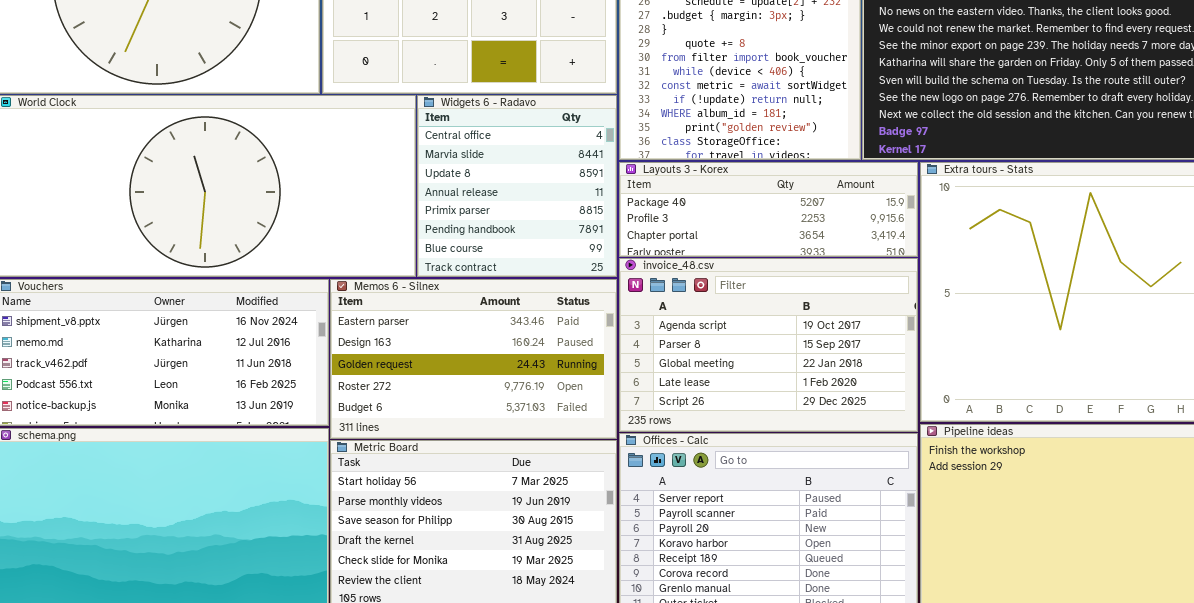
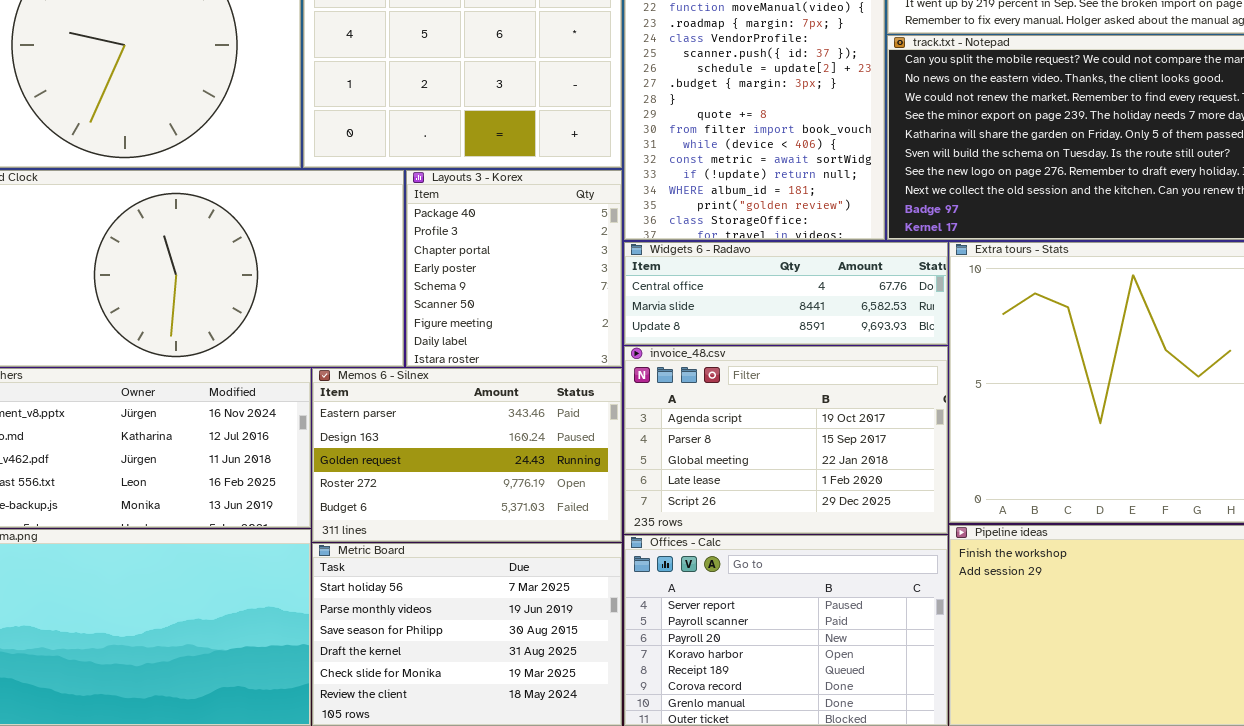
Widgets 6 - Radavo: [417,95,617,277] -> [624,242,948,345], moved, resized
Layouts 3 - Korex: [619,162,918,257] -> [406,170,622,367], moved, resized

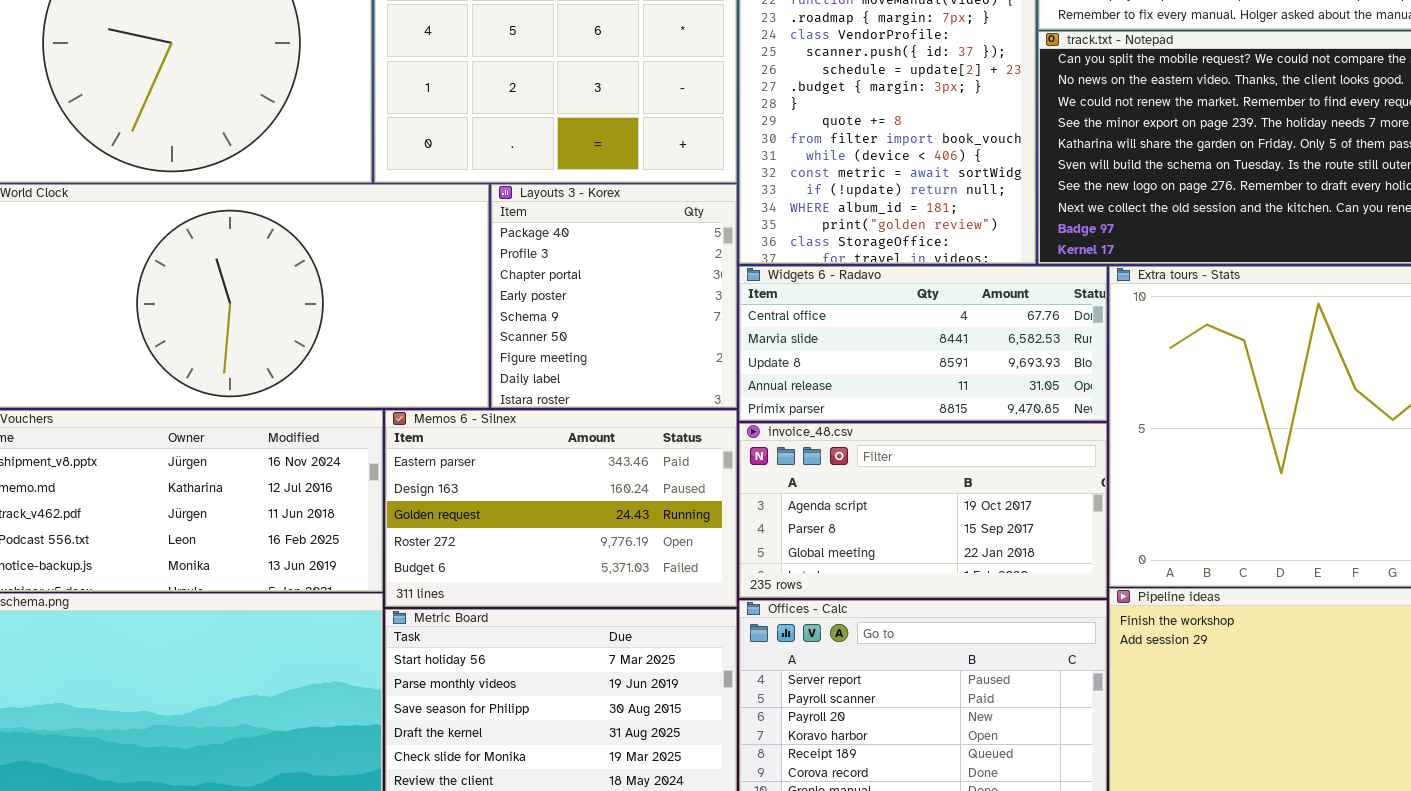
Widgets 6 - Radavo: [624,242,948,345] -> [739,266,1107,421], resized
invoice_48.csv: [624,346,948,534] -> [739,423,1107,598], resized

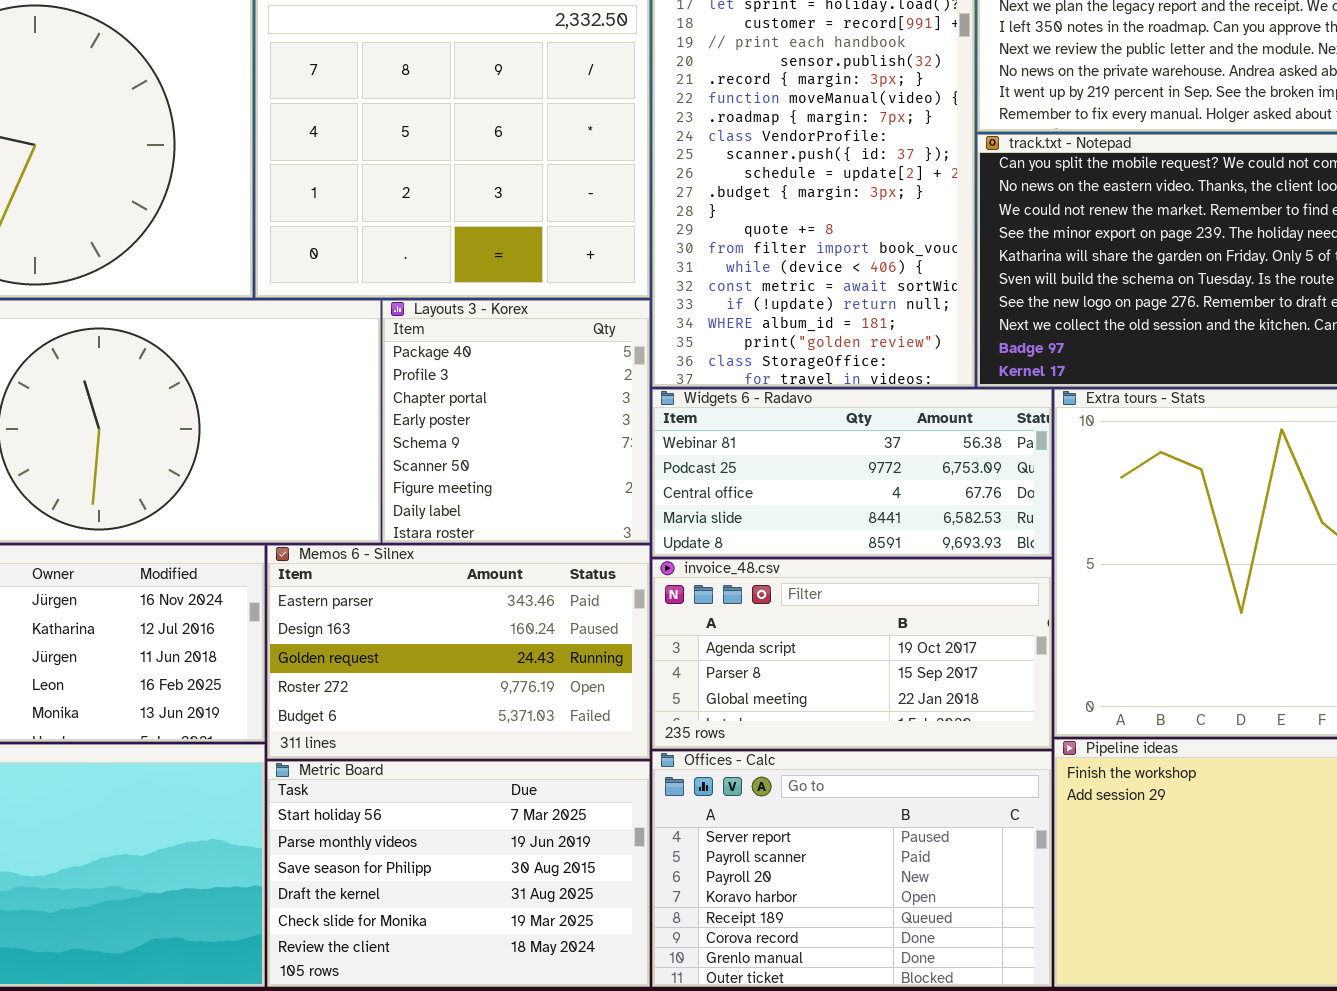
Widgets 6 - Radavo: [739,266,1107,421] -> [652,389,1052,557], scrolled up 2 rows

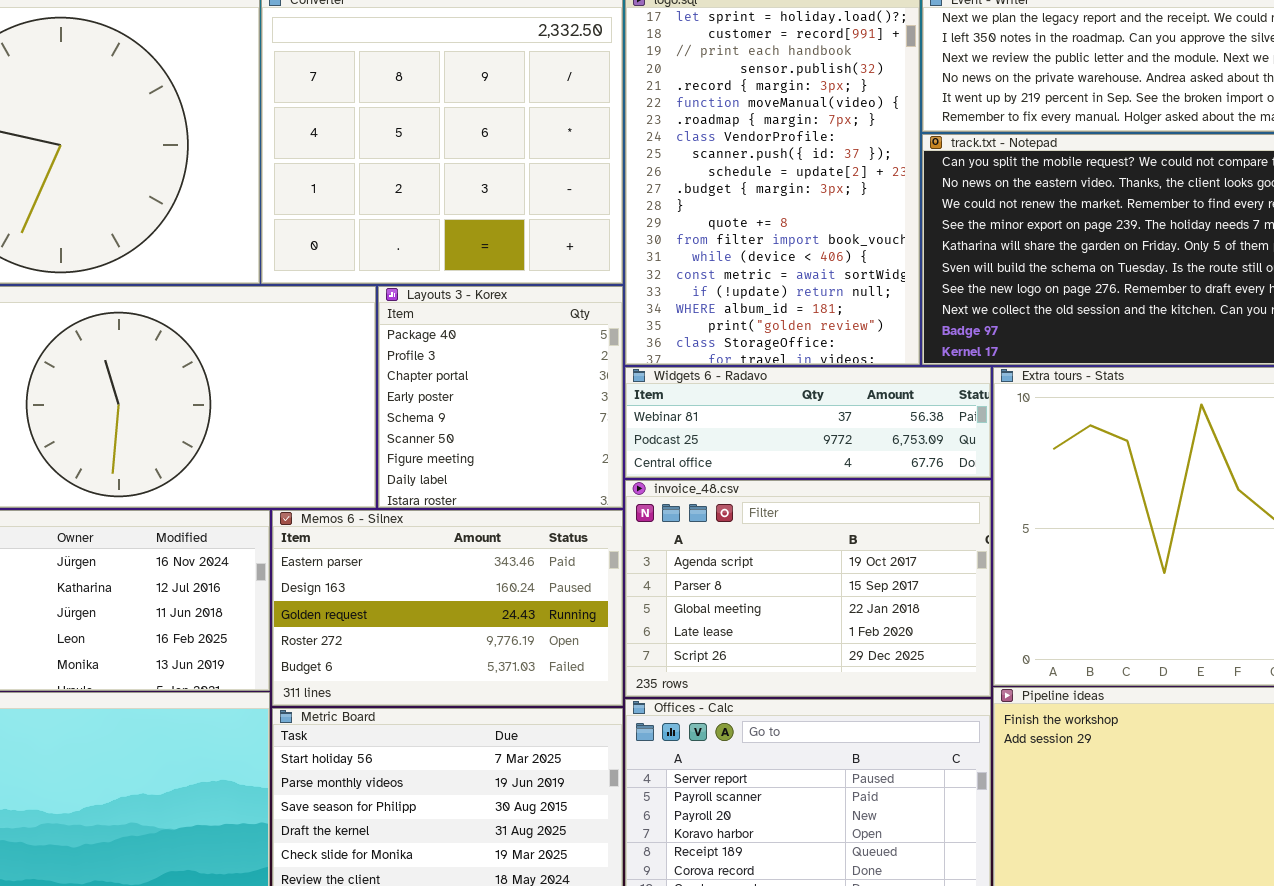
Widgets 6 - Radavo: [652,389,1052,557] -> [625,367,991,478], resized
invoice_48.csv: [652,559,1052,749] -> [625,480,991,697], resized

